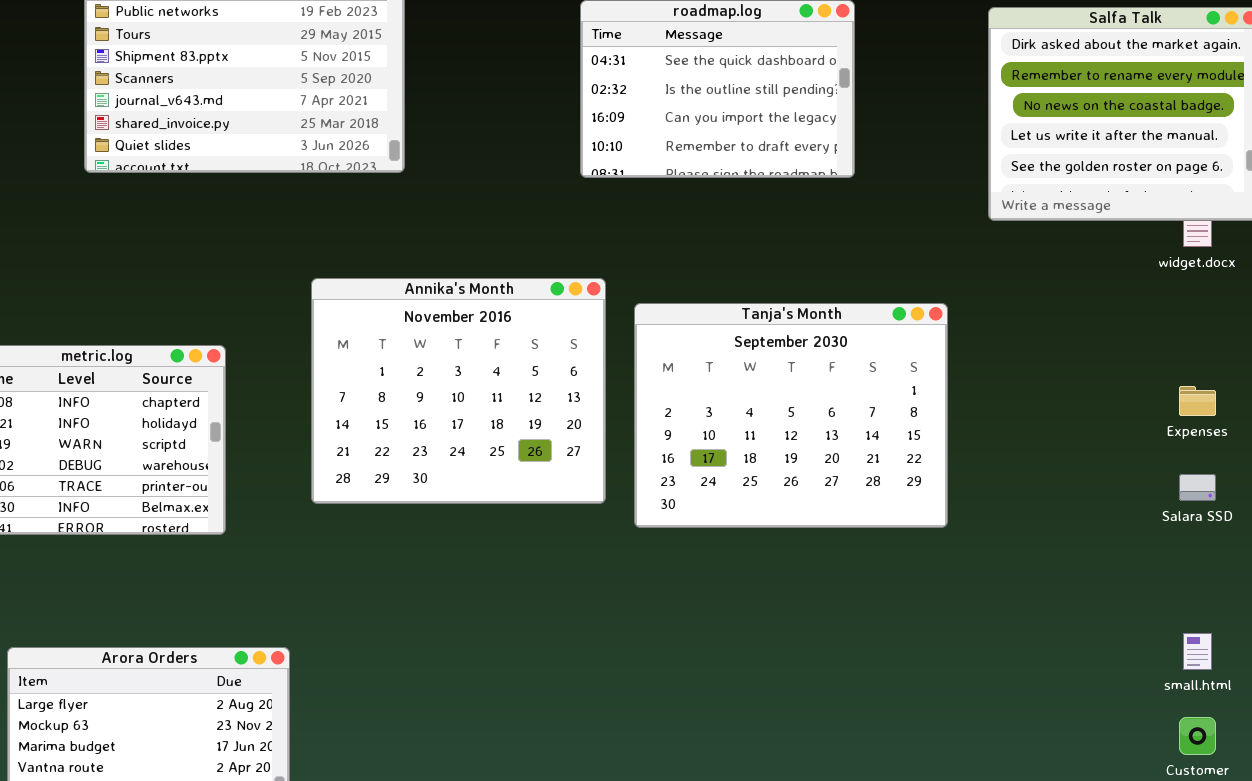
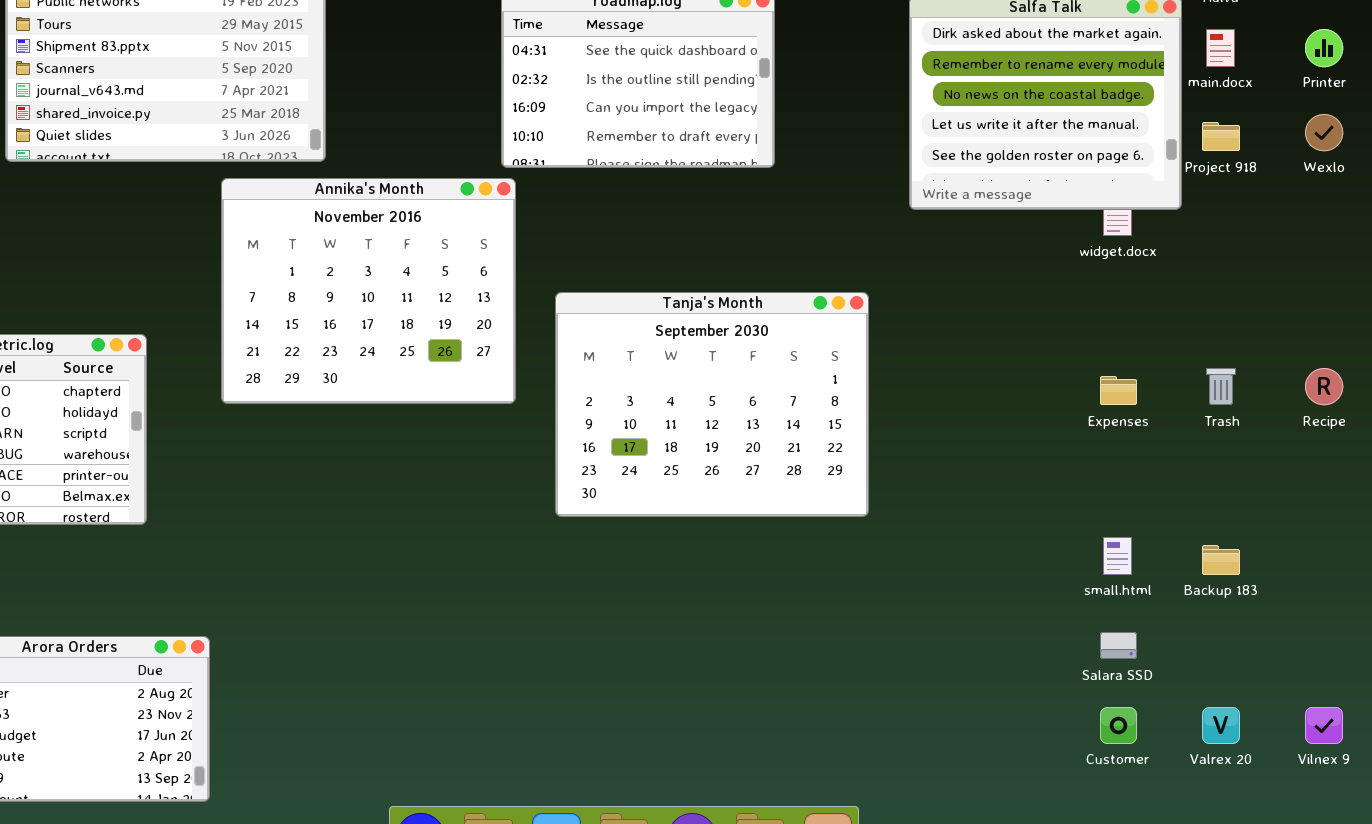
Annika's Month: [311,278,606,504] -> [221,178,516,404], moved
Salara SSD: [1179,474,1216,501] -> [1100,632,1137,659], moved
small.html: [1183,633,1212,670] -> [1103,537,1132,575], moved

